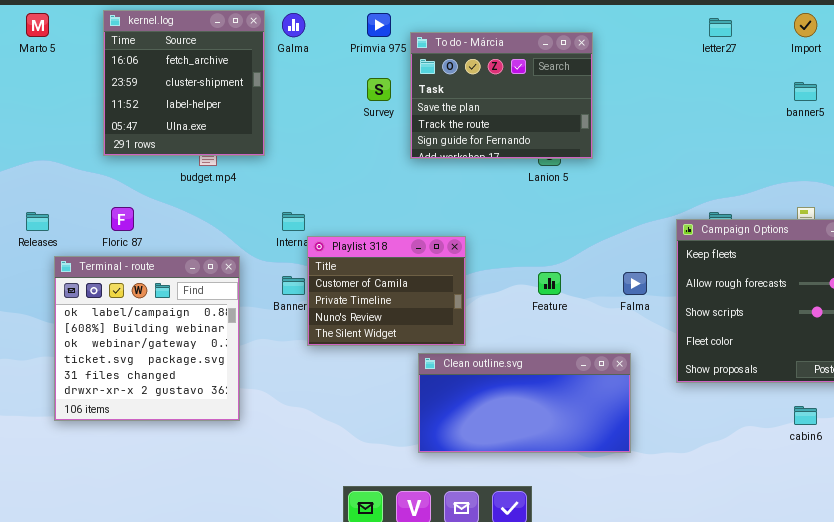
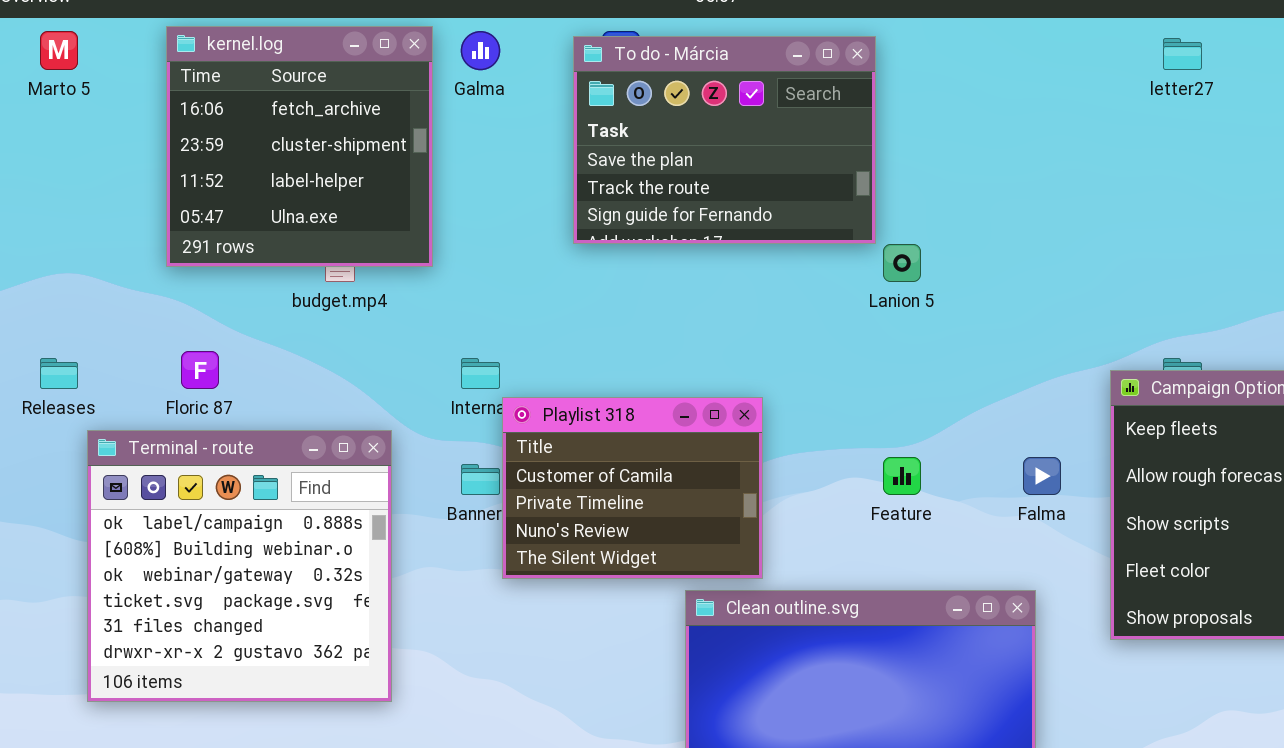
To do - Márcia: [410,32,593,159] -> [573,36,876,244], moved

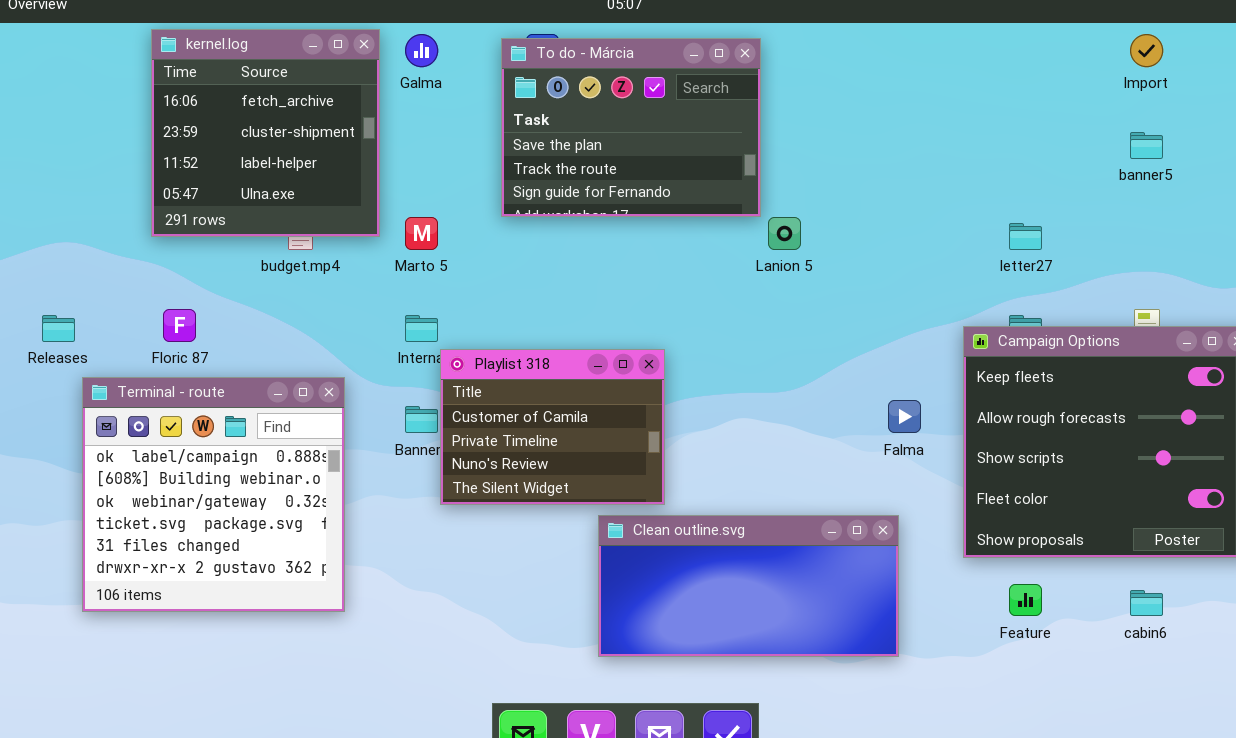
Marto 5: [40,31,78,70] -> [405,217,438,250], moved
letter27: [1163,38,1202,70] -> [1009,223,1042,250], moved
Feature: [883,457,921,495] -> [1009,584,1042,616], moved

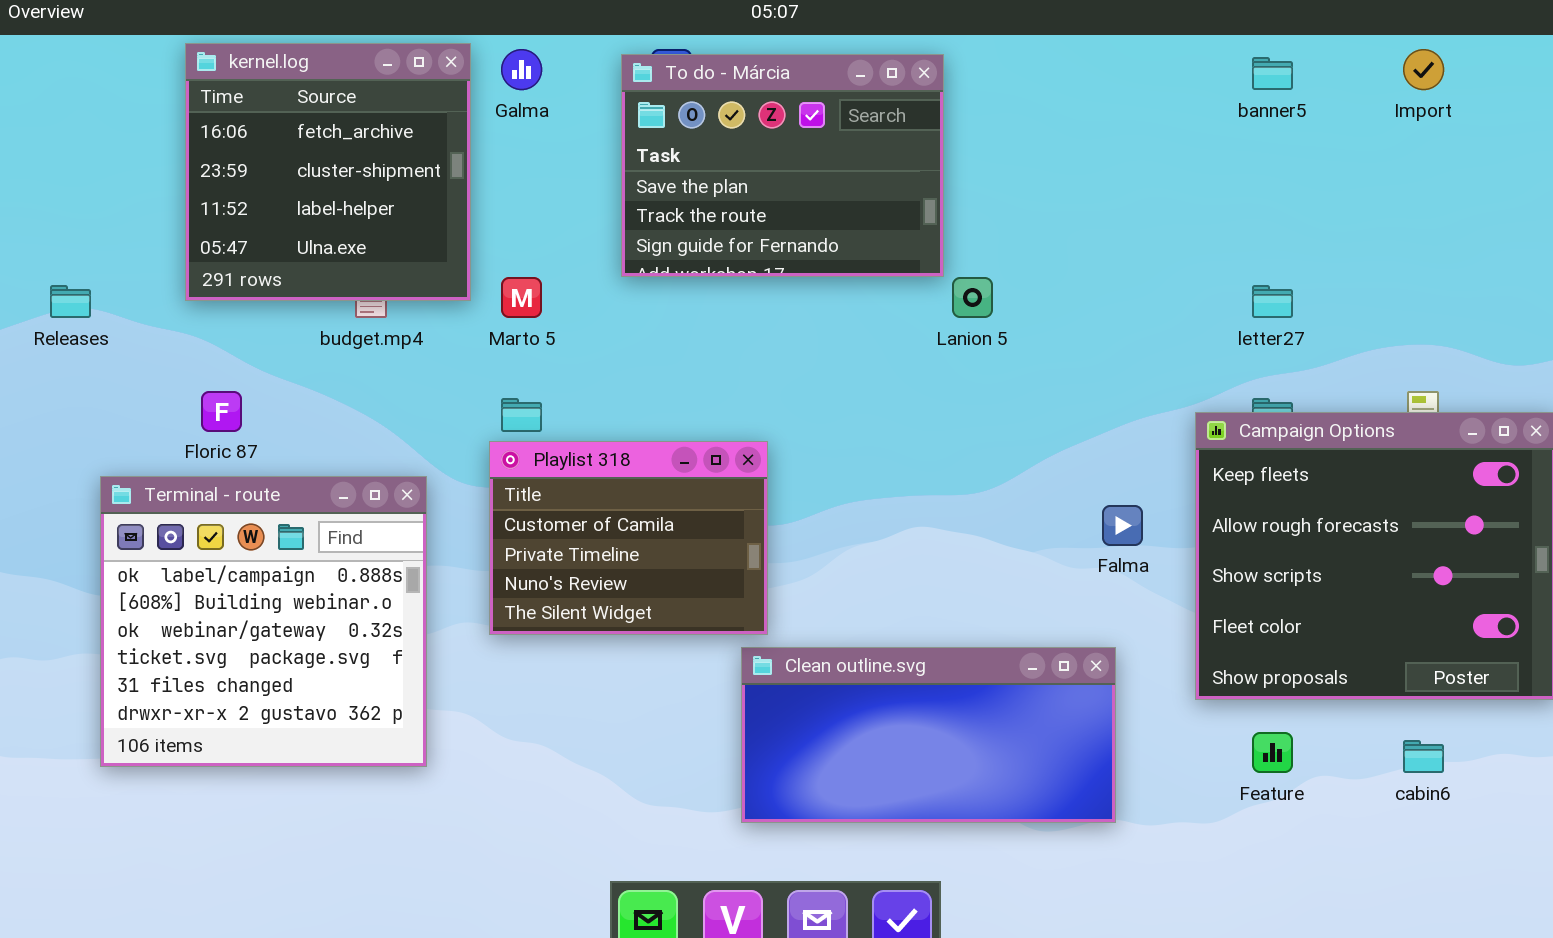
banner5: [1130,132,1163,159] -> [1252,57,1293,90], moved
Releases: [42,315,75,342] -> [50,285,91,318], moved
Playlist 318: [440,349,665,505] -> [489,441,768,635], moved

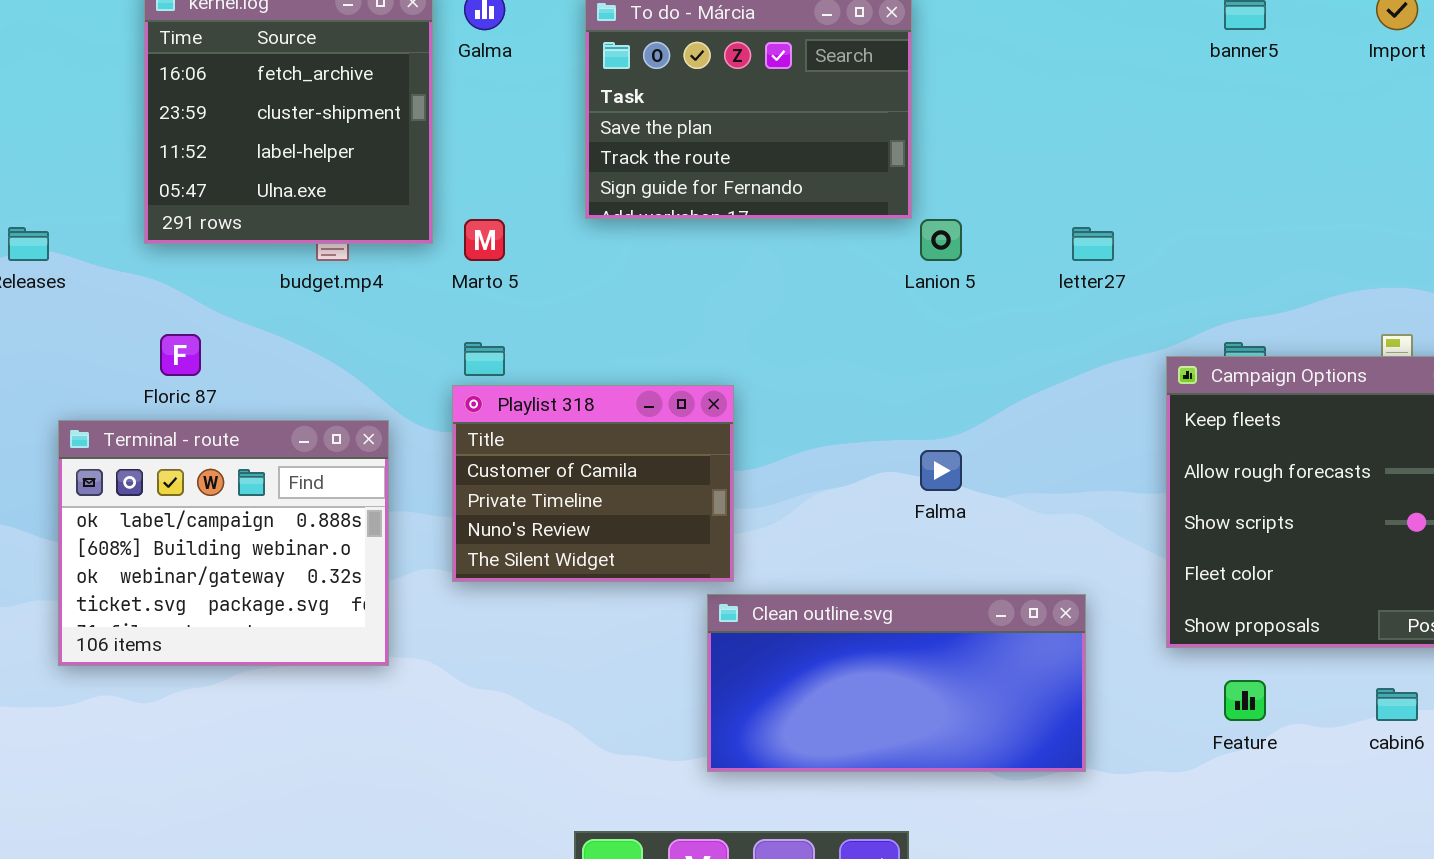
letter27: [1252,285,1293,318] -> [1072,227,1114,261], moved
Terminal - route: [100,476,427,767] -> [58,420,389,666], resized
Falma: [1102,505,1143,546] -> [920,450,962,491], moved

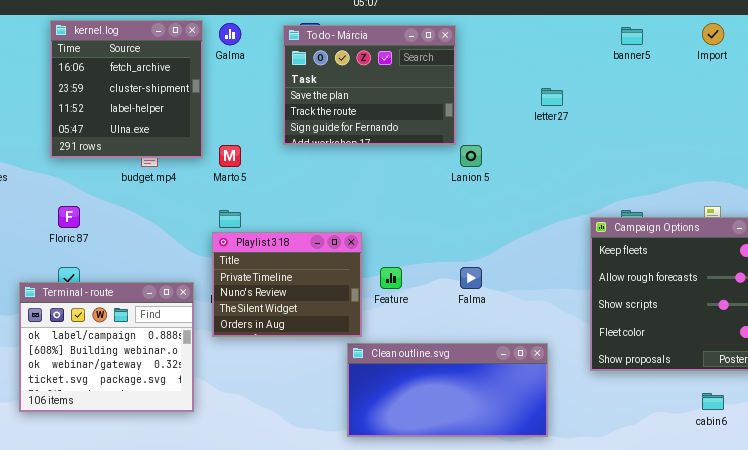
letter27: [1072,227,1114,261] -> [541,88,563,106], moved
Playlist 318: [452,385,734,582] -> [212,232,362,337], scrolled down 1 row
Terminal - route: [58,420,389,666] -> [19,282,194,412], moved
Feature: [1224,680,1266,721] -> [380,267,402,289], moved

